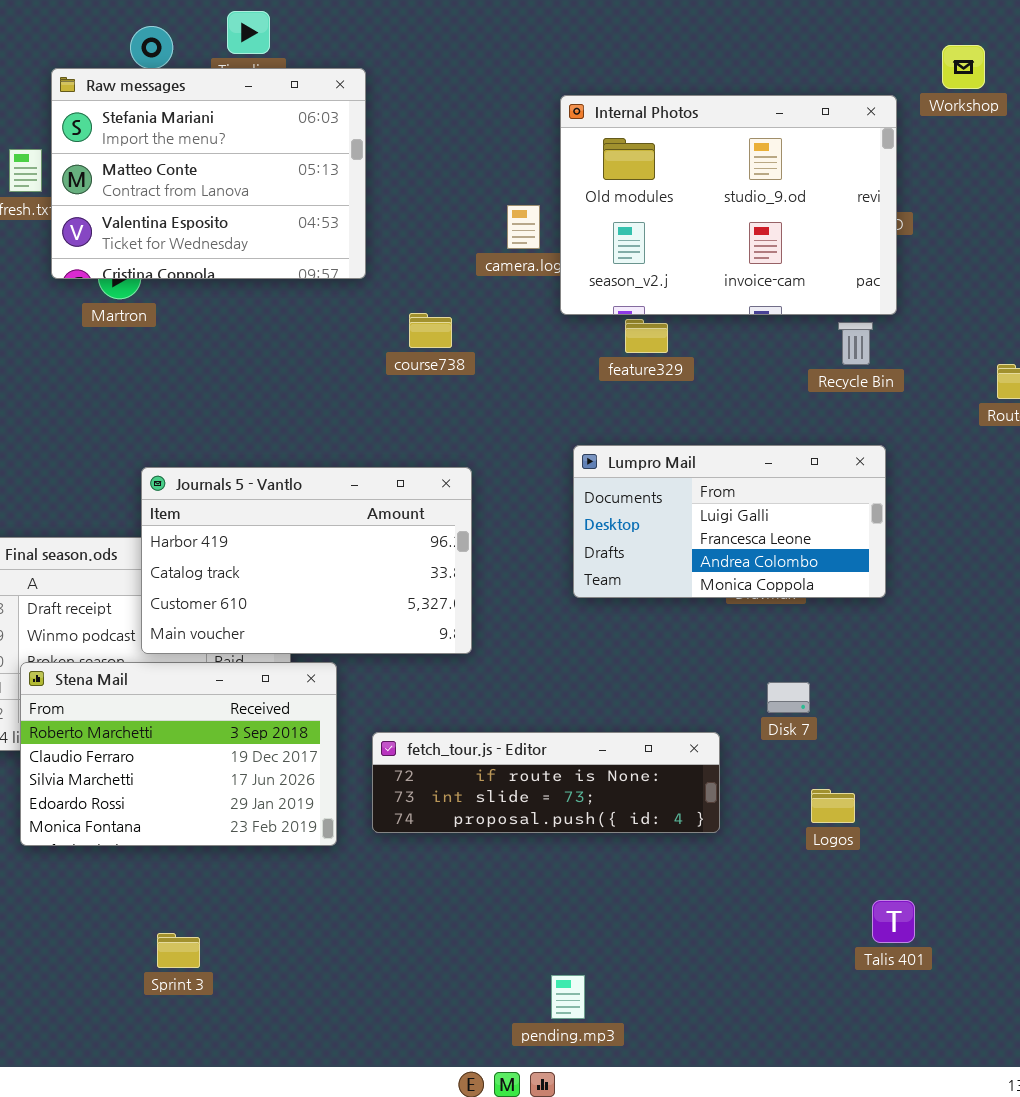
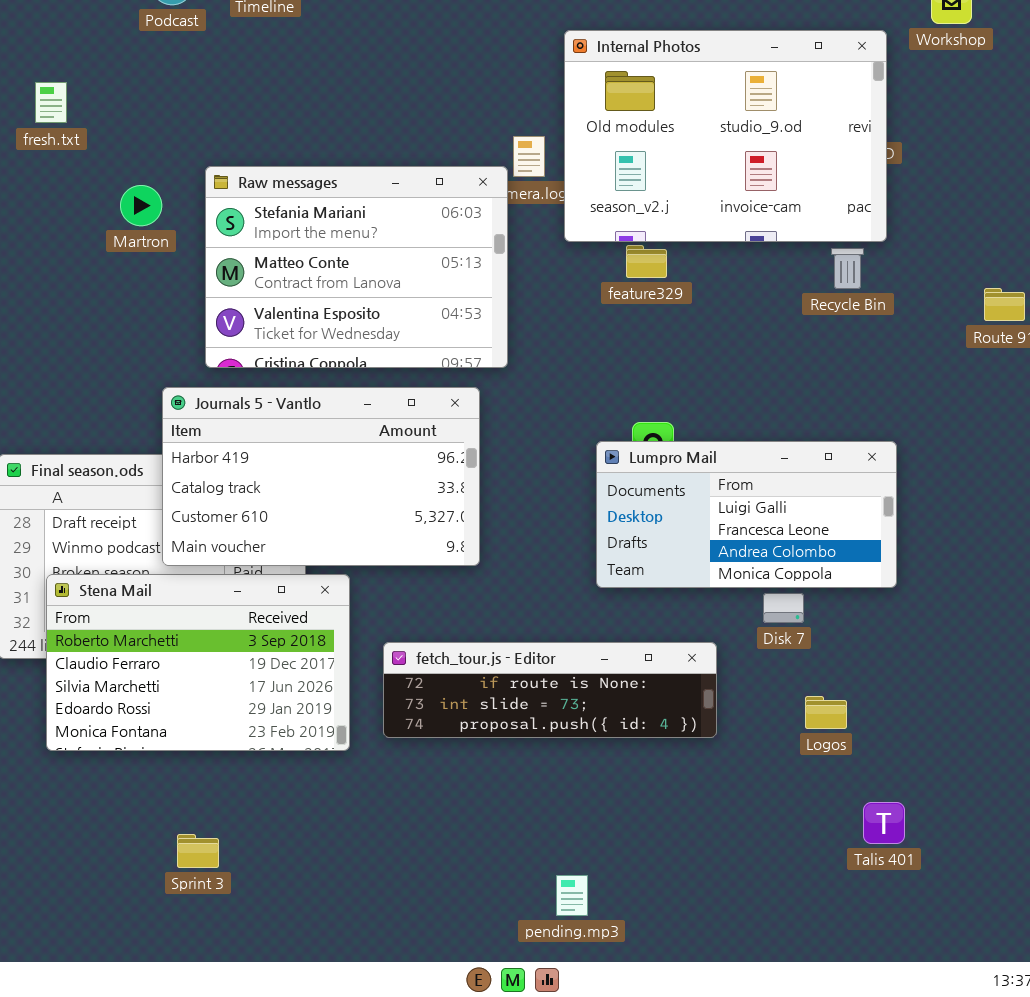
Raw messages: [51,68,366,279] -> [205,166,508,368], moved
Lumpro Mail: [573,445,886,598] -> [596,441,897,588], moved

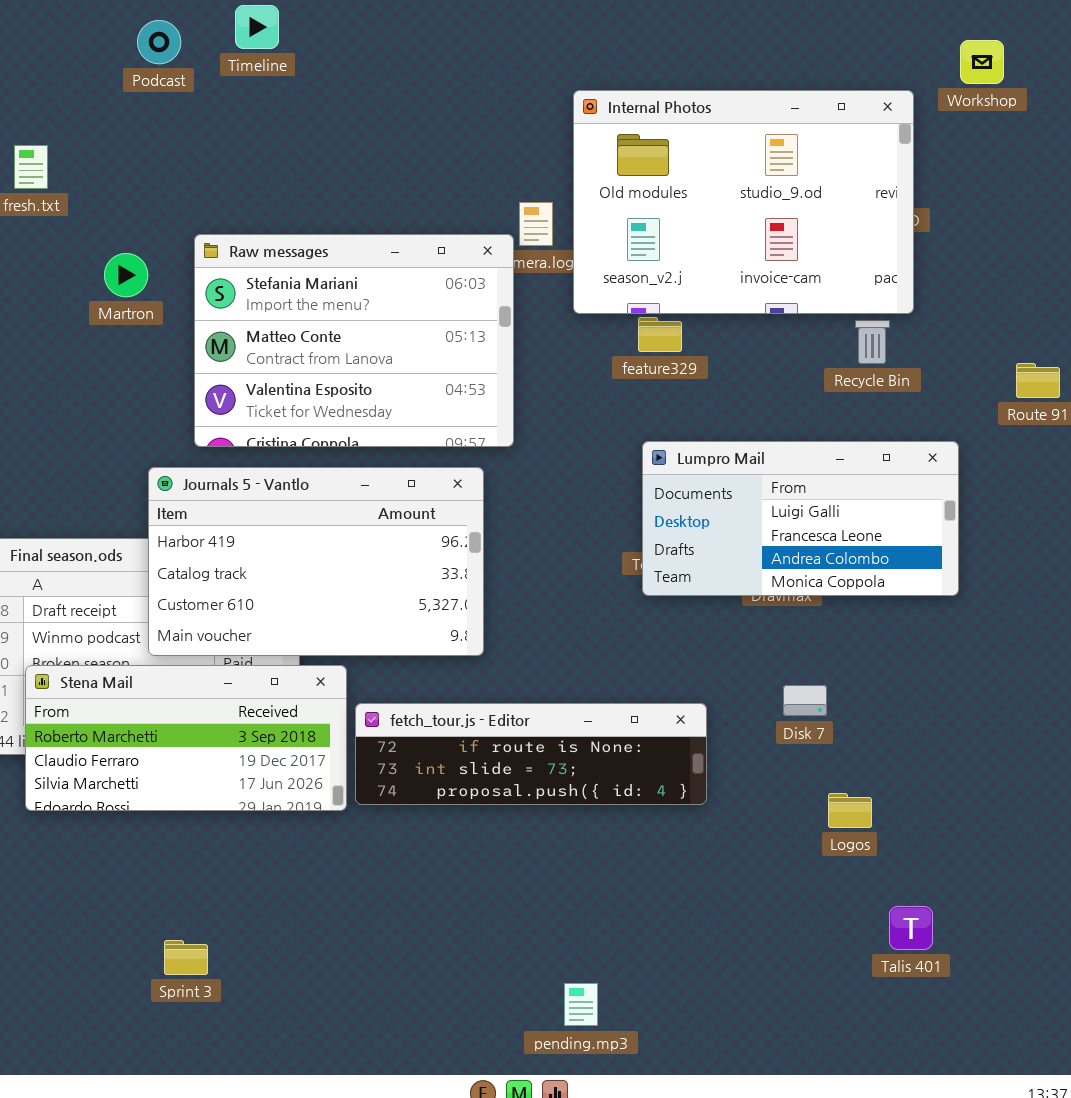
Lumpro Mail: [596,441,897,588] -> [642,441,959,596], moved
Stena Mail: [46,574,350,751] -> [25,665,347,811], resized
fetch_tour.js - Editor: [383,642,717,738] -> [355,703,707,805], moved

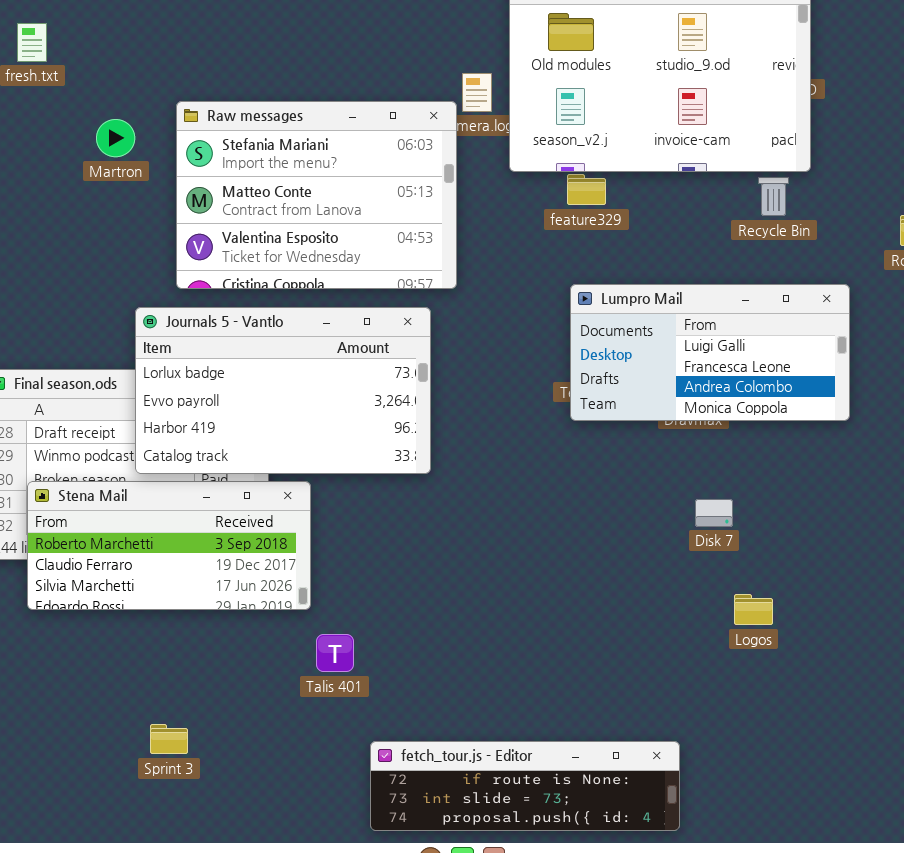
Journals 5 - Vantlo: [148,467,484,656] -> [135,307,431,474], scrolled up 2 rows
fetch_tour.js - Editor: [355,703,707,805] -> [370,741,680,831], moved
Talis 401: [889,906,933,950] -> [316,634,354,672], moved

